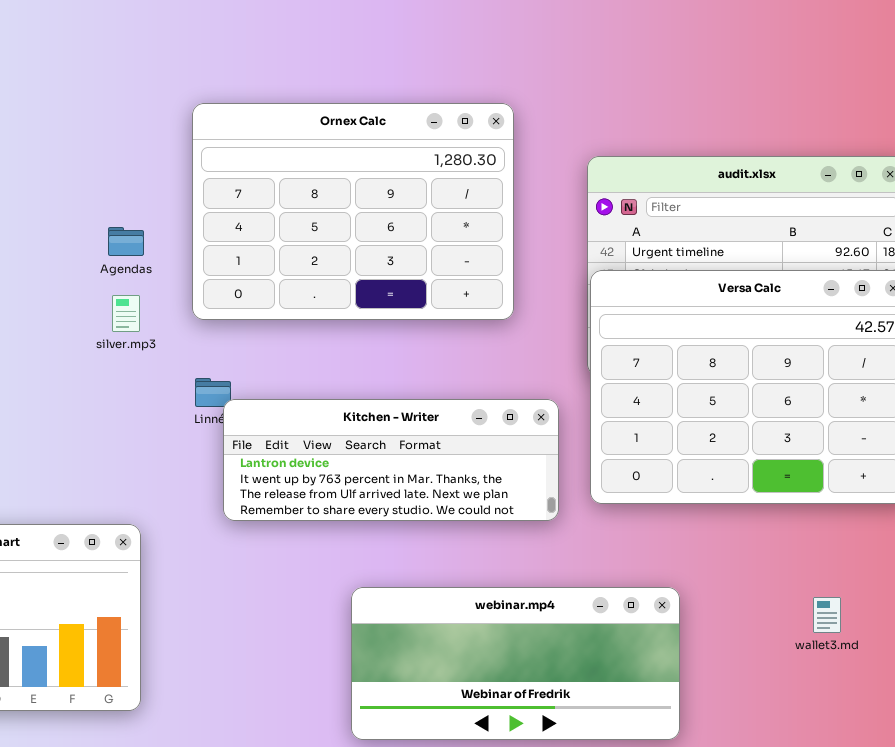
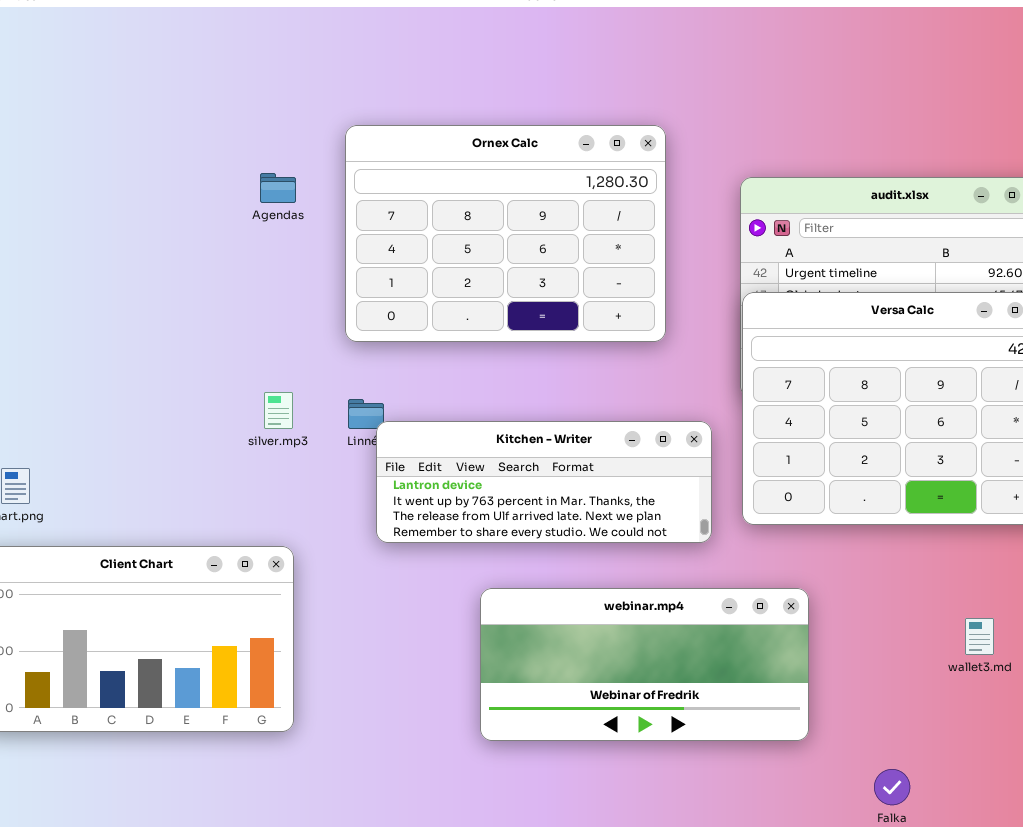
Agendas: [108,227,144,256] -> [260,173,296,203], moved
silver.mp3: [112,295,140,332] -> [264,392,293,429], moved
webinar.mp4: [351,587,680,740] -> [480,588,809,741], moved

